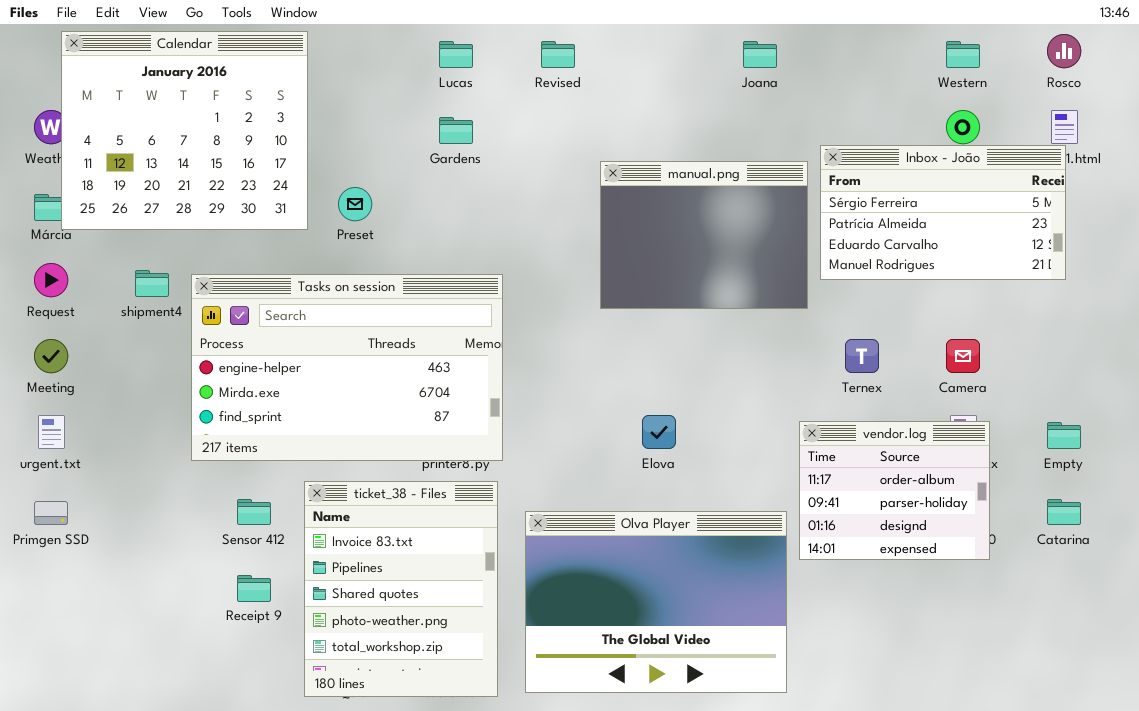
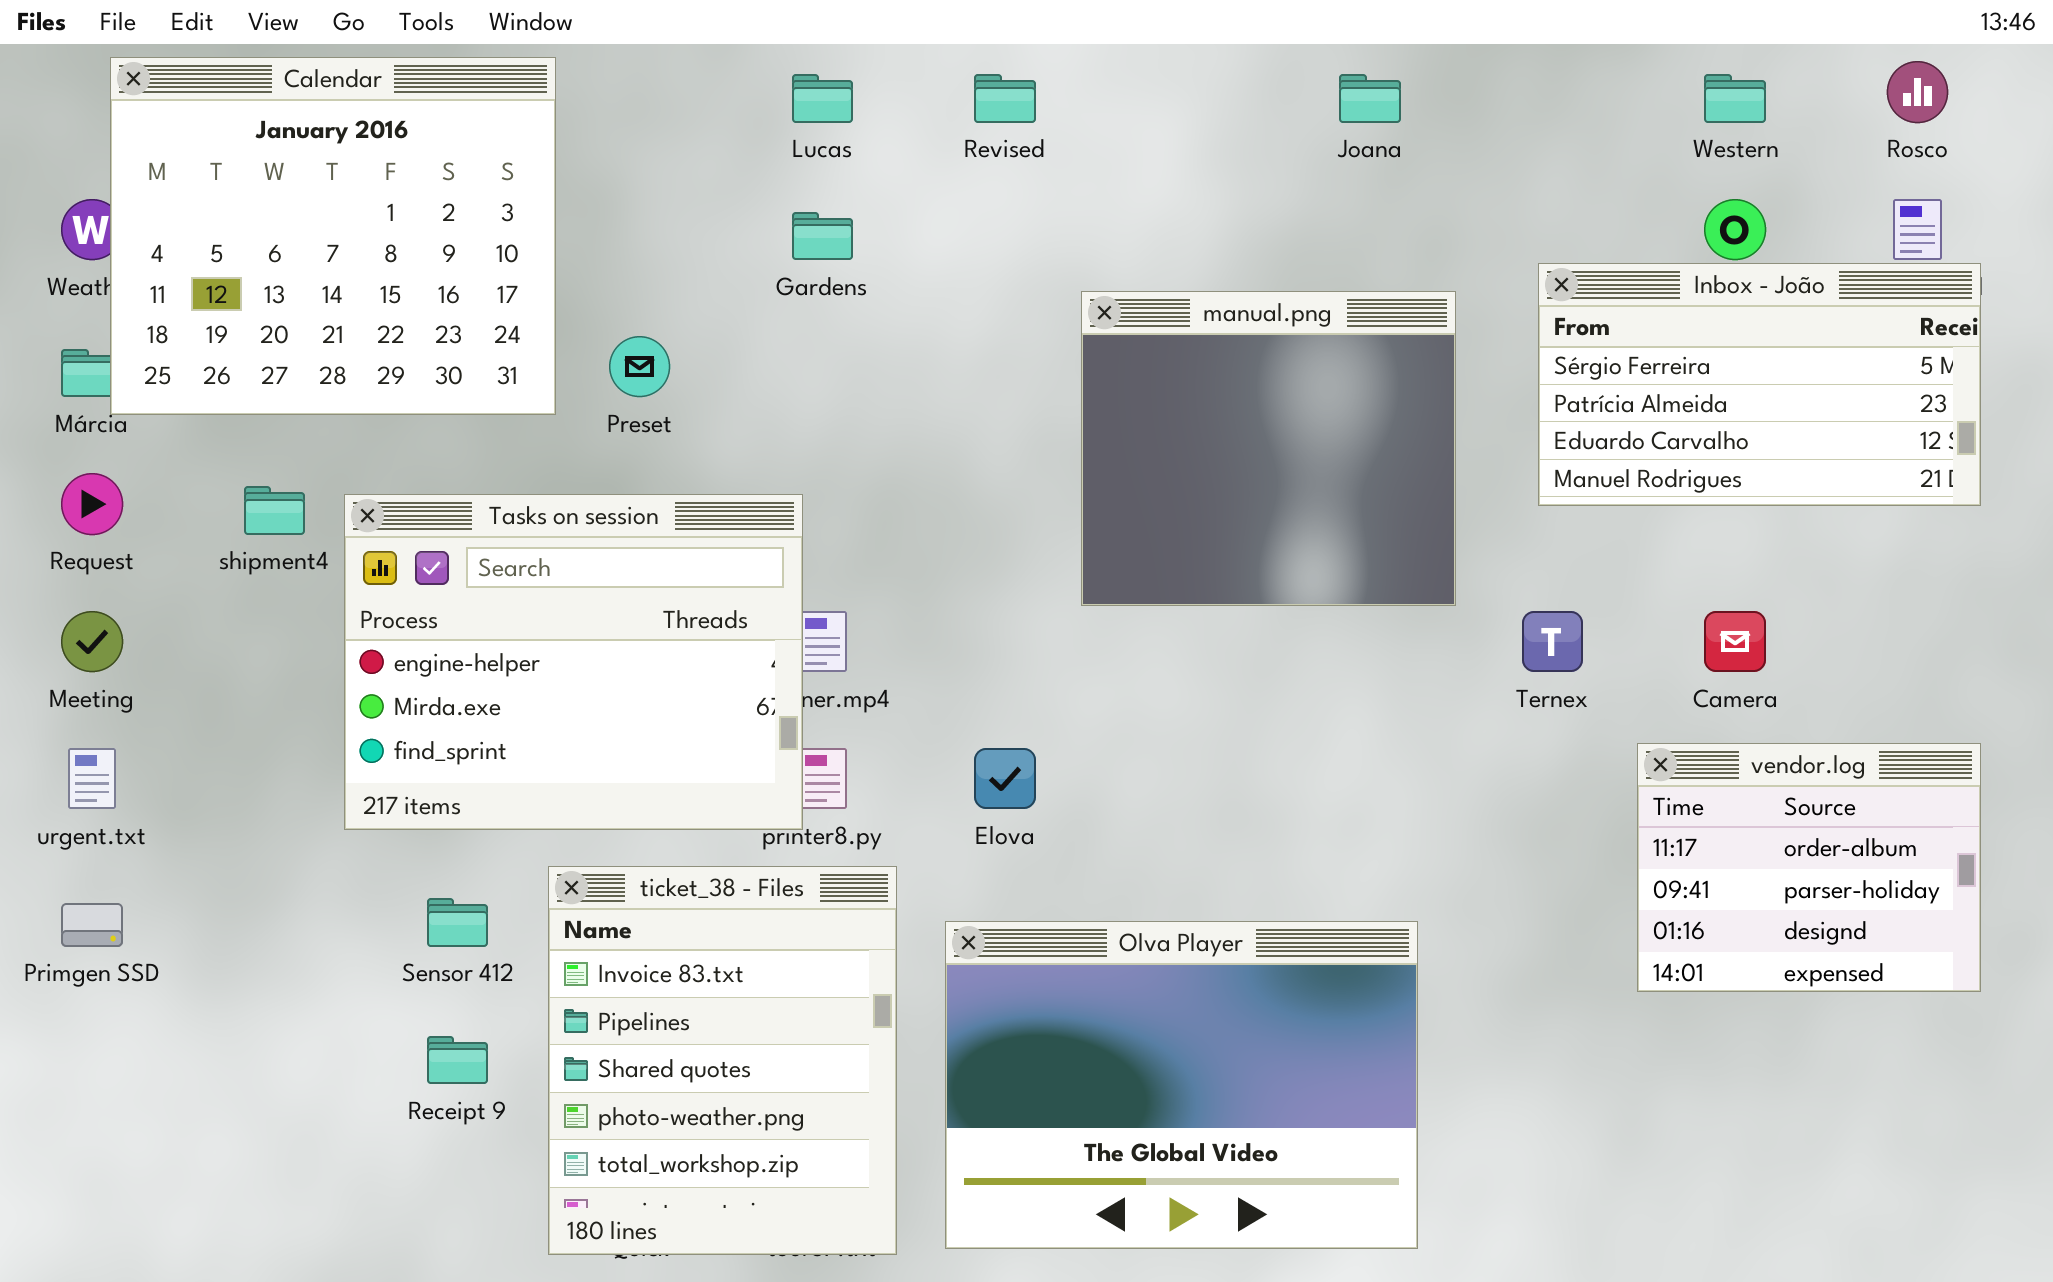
Inbox - João: [820,145,1066,280] -> [1538,263,1981,506], moved
manual.png: [600,161,808,309] -> [1081,291,1456,606], resized
Tasks on session: [191,274,503,461] -> [344,494,803,830], resized
Elova: [642,415,676,449] -> [974,748,1036,809], moved
vendor.log: [799,421,990,560] -> [1637,743,1981,992], moved

